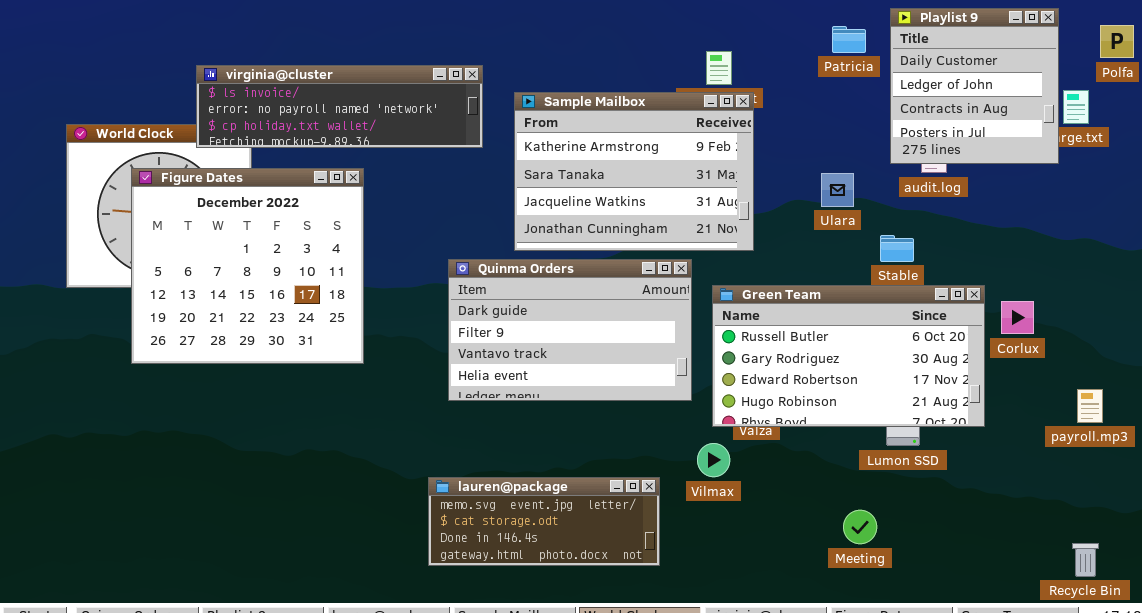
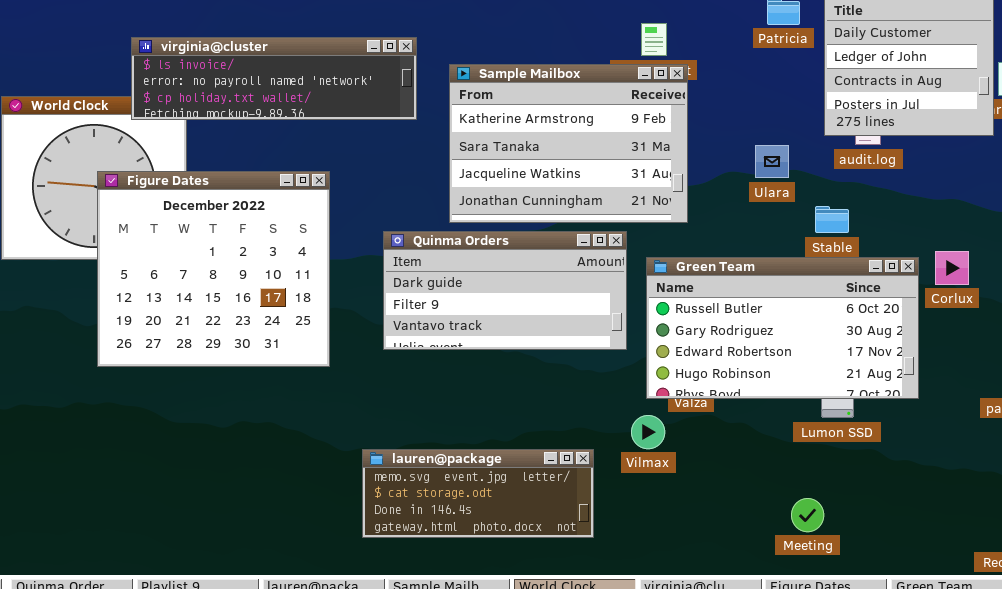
Figure Dates: [131,168,364,364] -> [97,171,330,367], moved
Quinma Orders: [448,259,692,401] -> [383,231,627,350], resized
Corlux: [1001,301,1034,334] -> [935,251,969,285], moved
Meeting: [843,510,877,544] -> [791,498,824,532], moved

